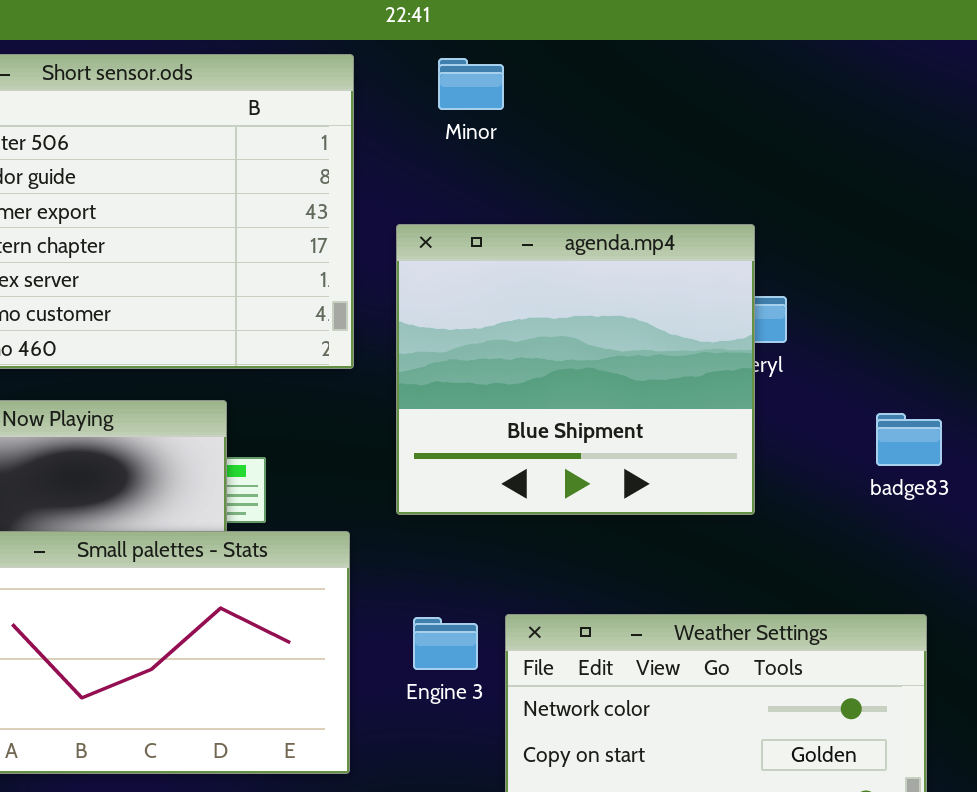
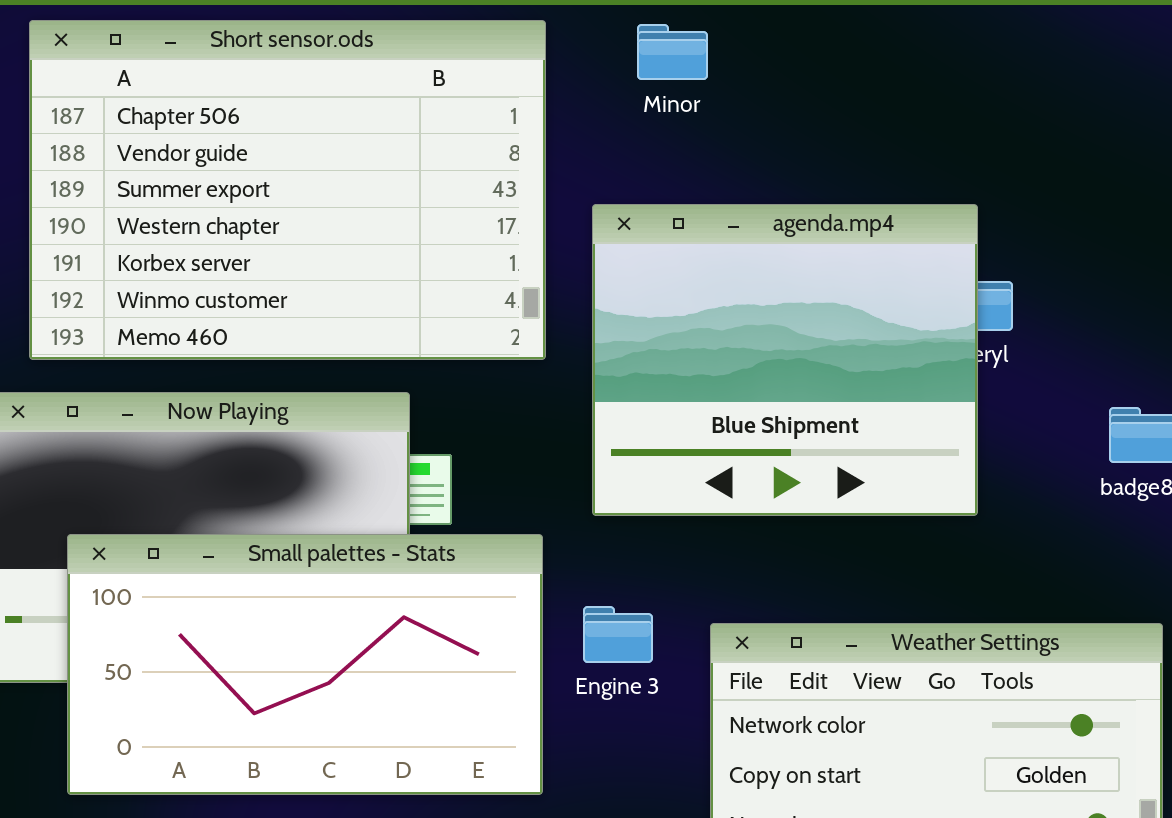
Engine 3: [413,617,478,670] -> [583,606,653,663], moved

